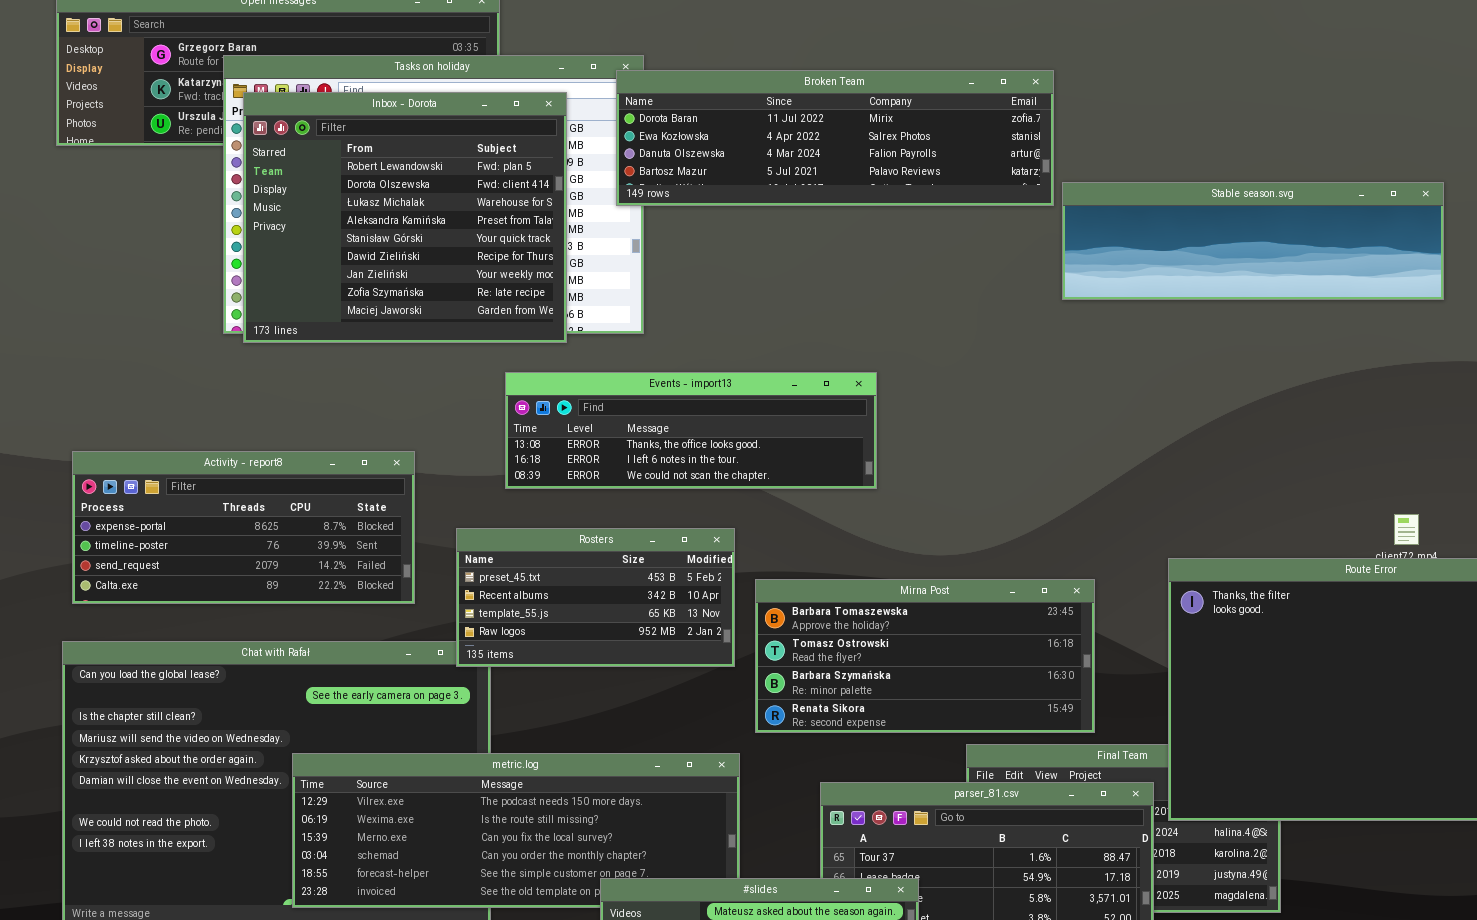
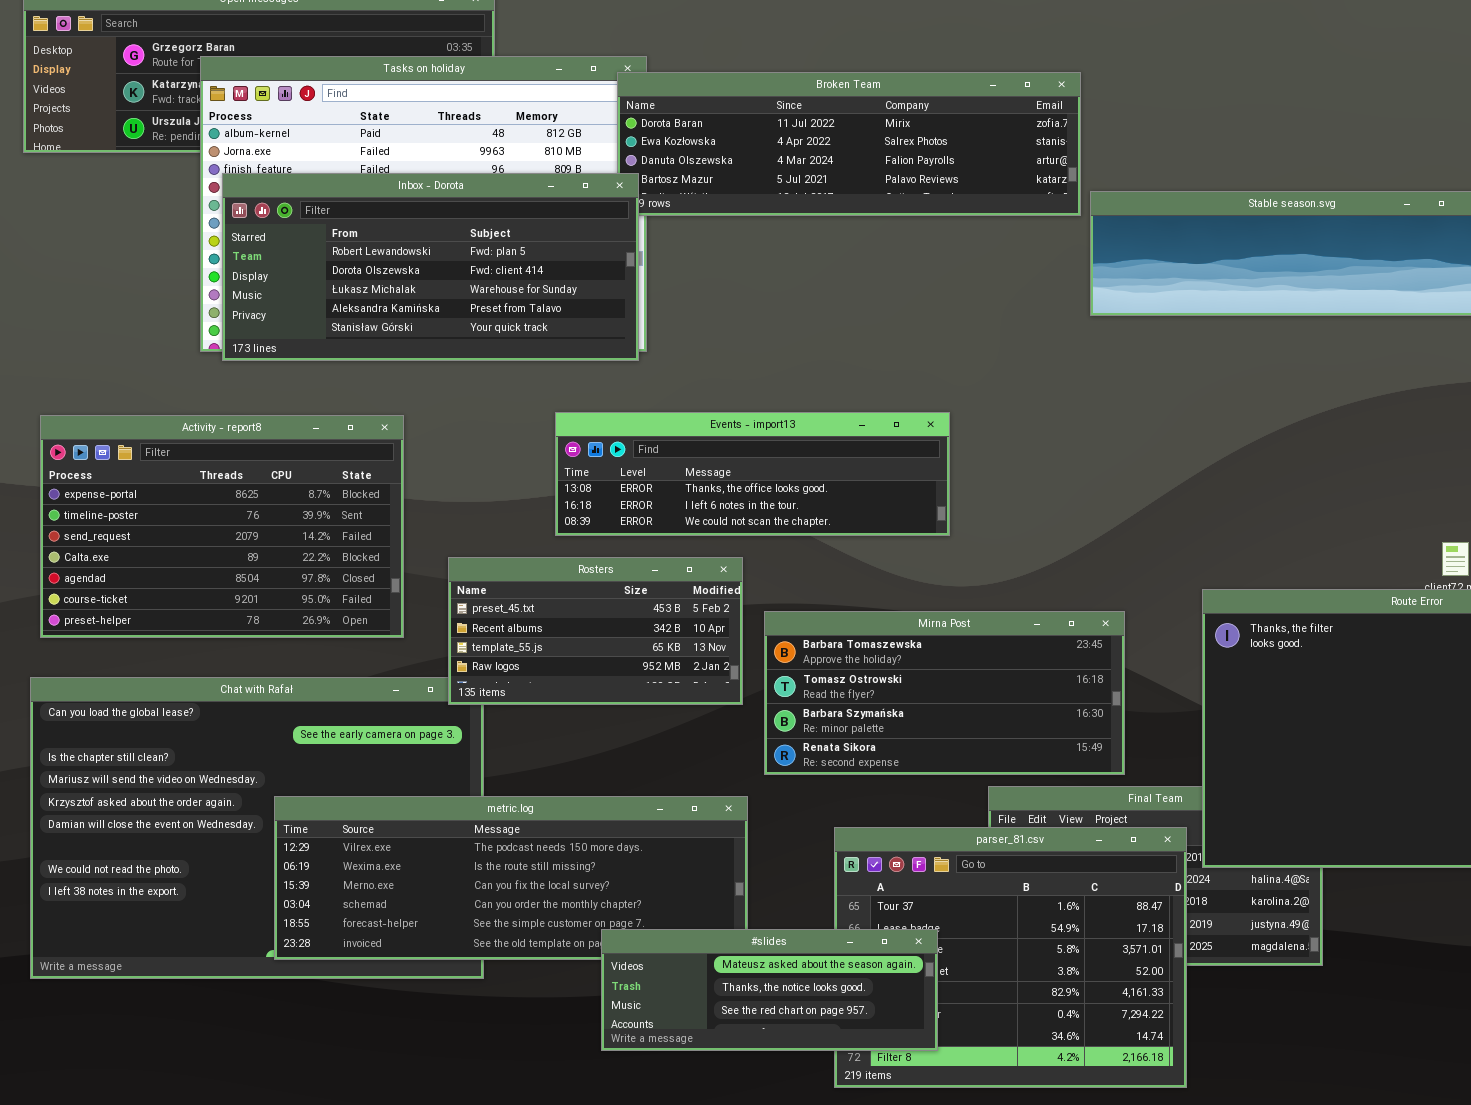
Inbox - Dorota: [243,92,567,343] -> [222,173,639,361], resized
Events - import13: [505,372,877,489] -> [555,412,950,536], moved
Activity - report8: [72,451,415,604] -> [40,415,404,638], resized

